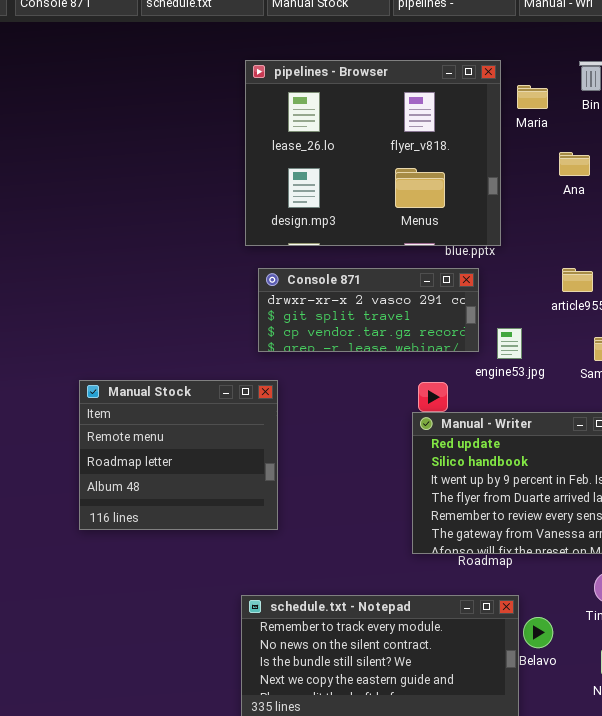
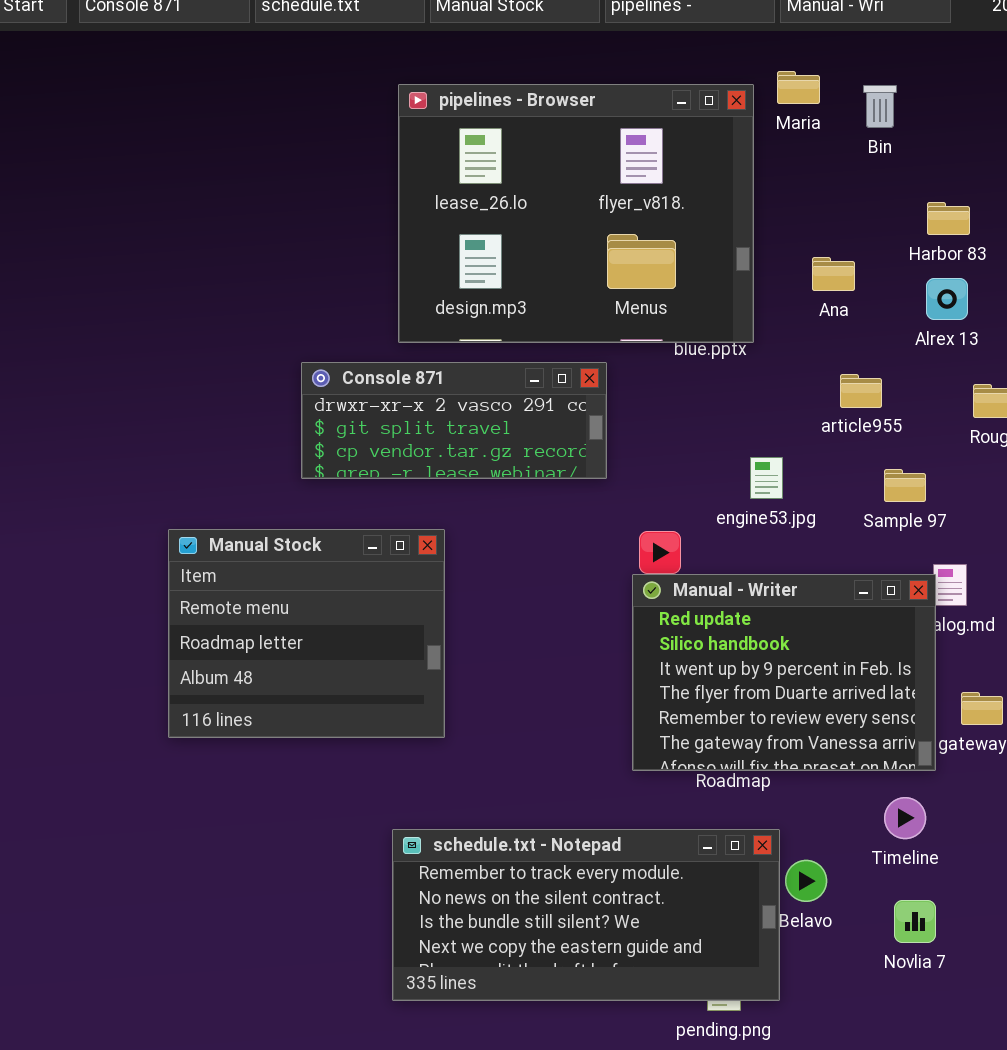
Maria: [517,85,548,109] -> [777,71,820,104], moved
Ana: [559,152,590,176] -> [812,257,855,291], moved
Console 871: [258,268,479,352] -> [301,362,607,479], moved

